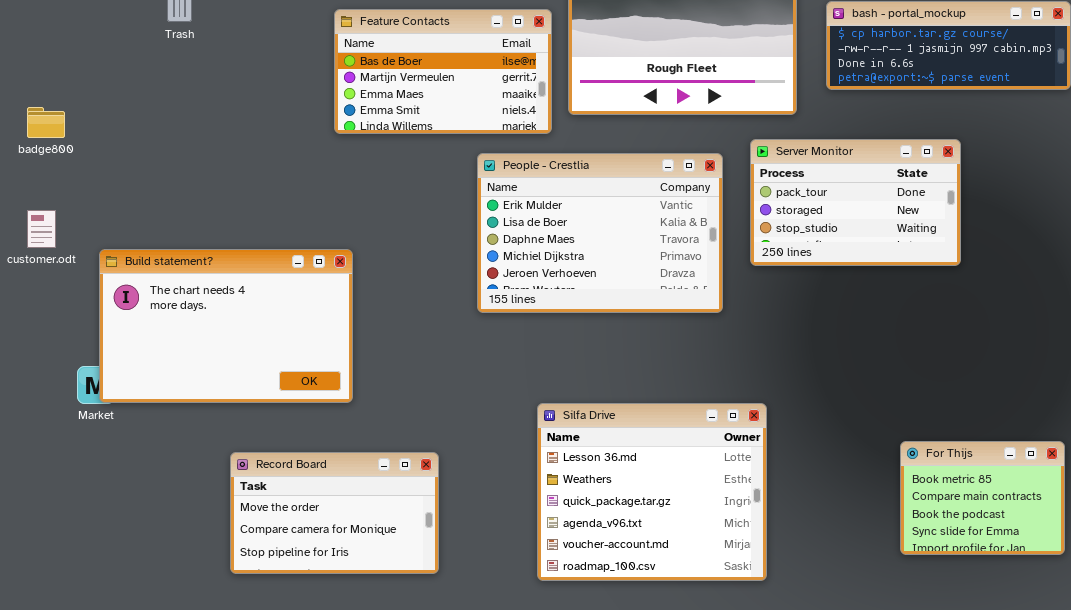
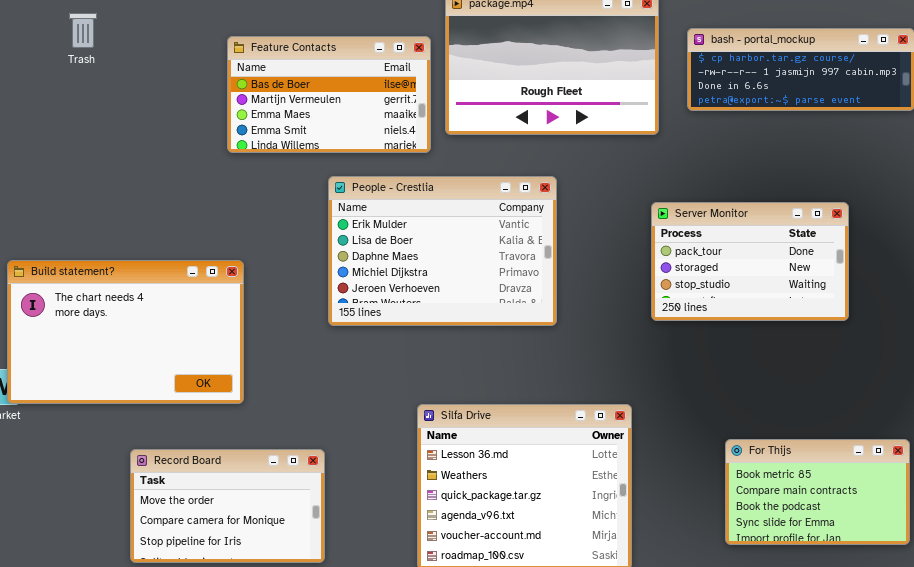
Server Monitor: [750,139,961,266] -> [651,202,849,321], moved
People - Crestlia: [477,153,723,313] -> [328,176,557,326], moved
For Thijs: [900,441,1065,555] -> [725,439,910,545], resized

